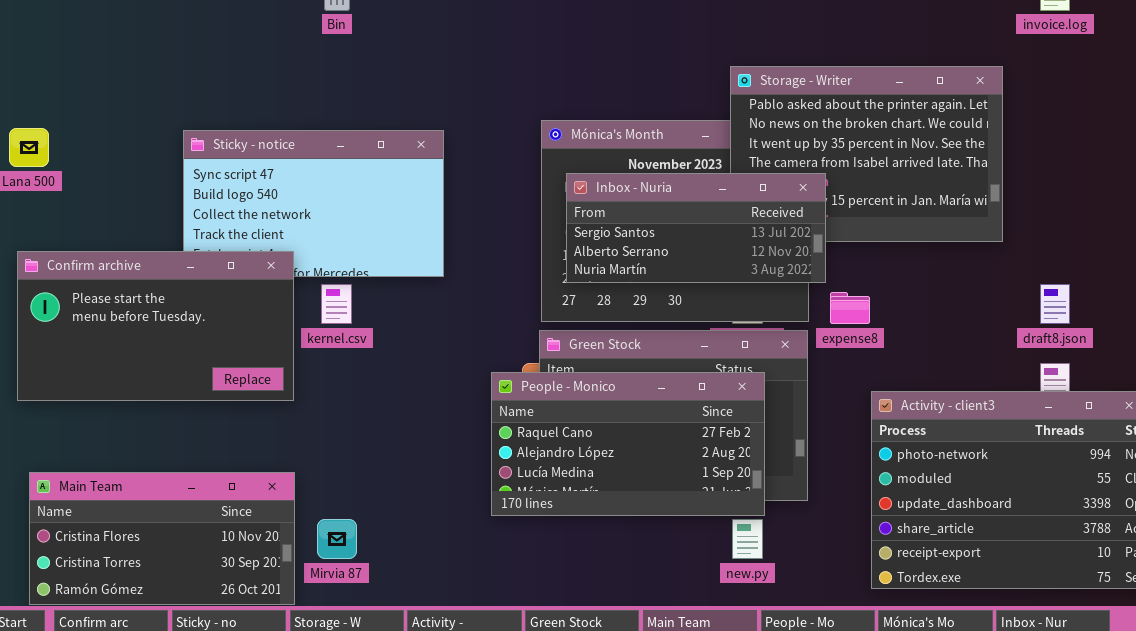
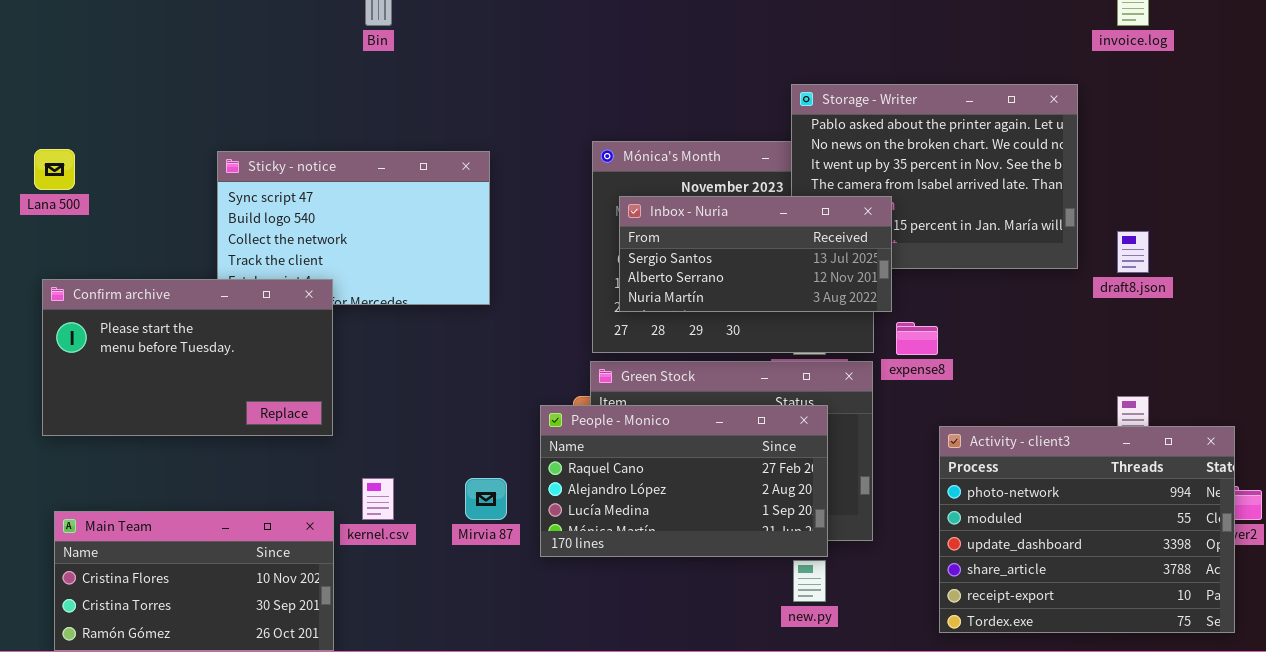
kernel.csv: [321,284,352,324] -> [362,478,394,520], moved
draft8.json: [1040,284,1070,324] -> [1117,231,1149,273], moved
Mirvia 87: [317,519,357,559] -> [465,478,507,520], moved

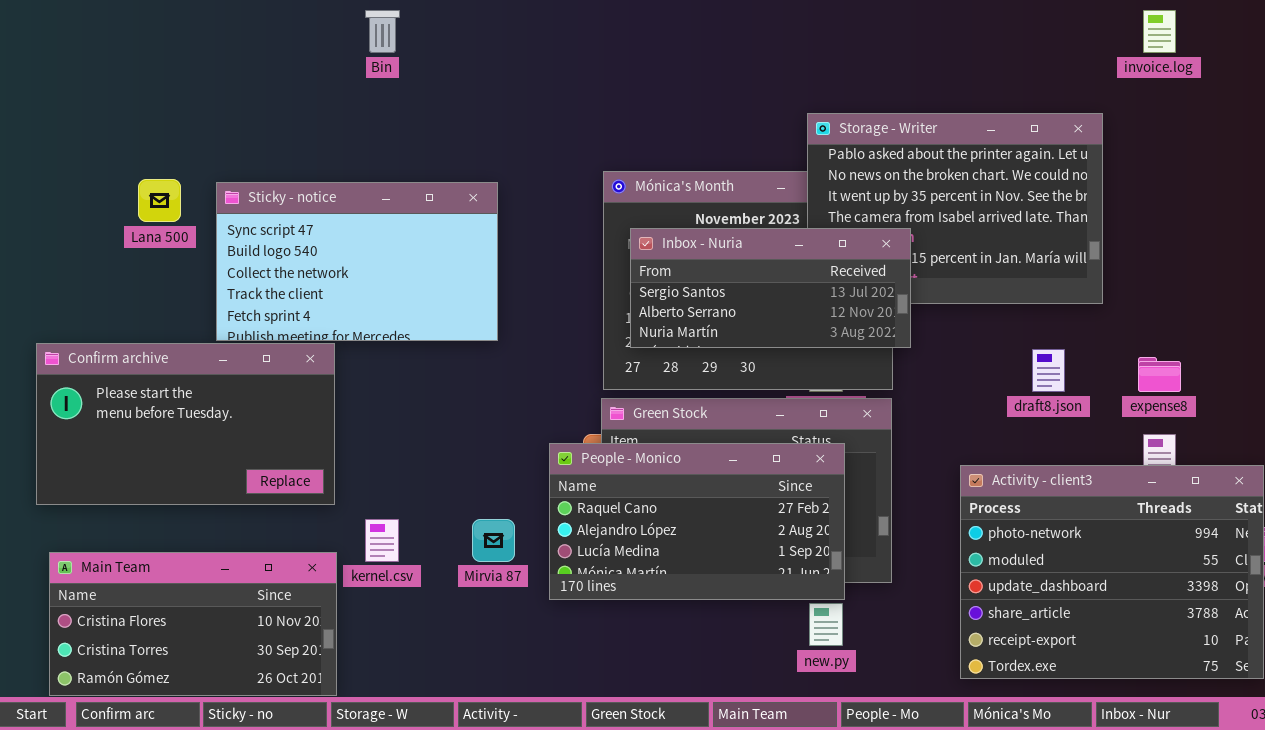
Lana 500: [34,149,75,190] -> [138,179,181,222], moved
draft8.json: [1117,231,1149,273] -> [1032,349,1065,392], moved
Confirm archive: [42,279,333,436] -> [36,343,335,505], moved
expense8: [896,322,938,355] -> [1138,357,1181,392], moved

